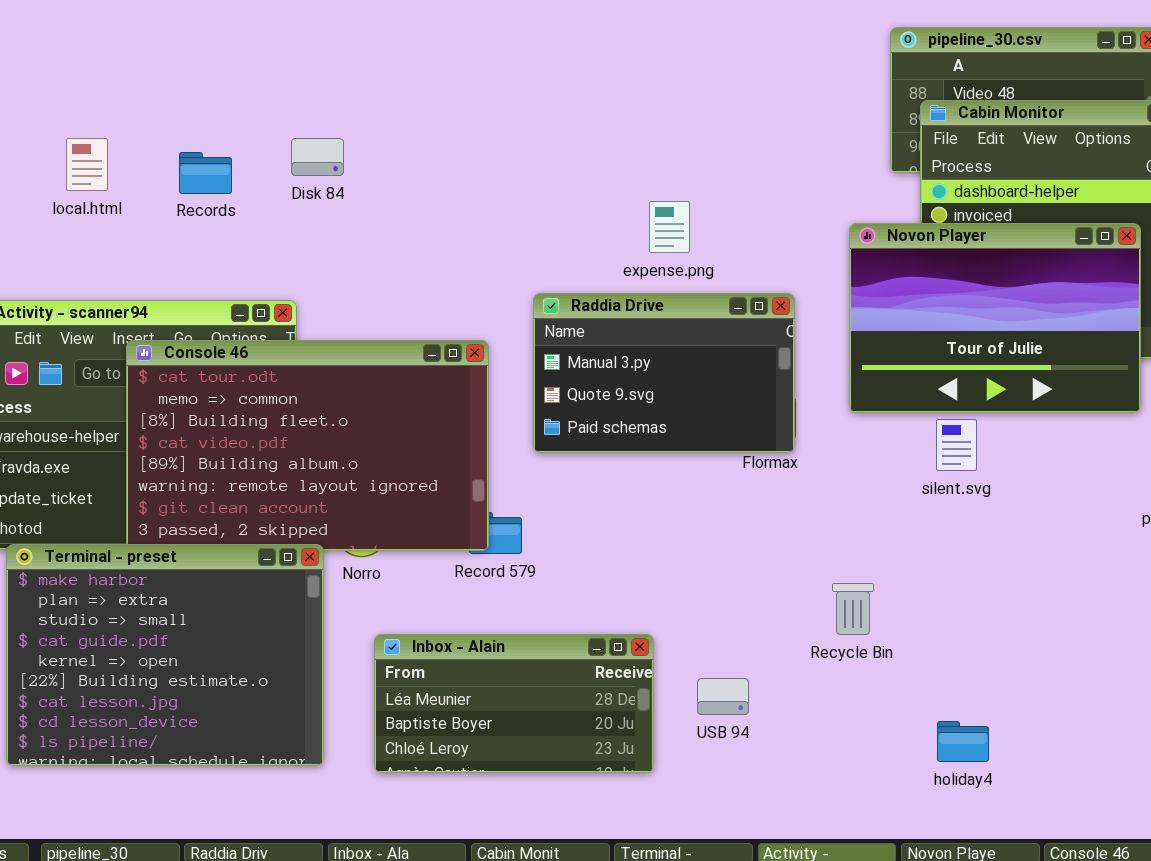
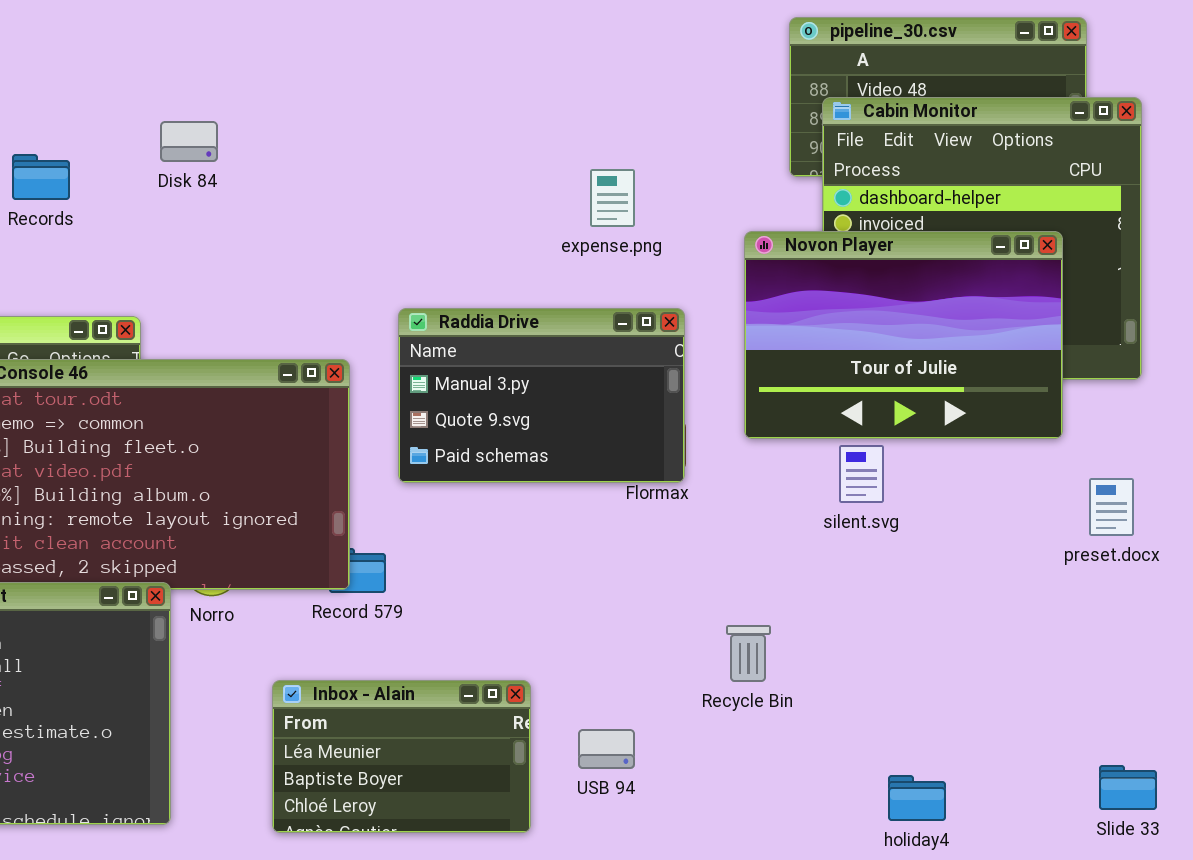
Disk 84: [291,138,344,176] -> [160,121,218,162], moved
expense.png: [649,201,690,253] -> [590,169,635,227], moved
Inbox - Alain: [374,634,654,773] -> [272,680,531,833], resized
holiday4: [937,721,989,762] -> [888,775,946,821], moved

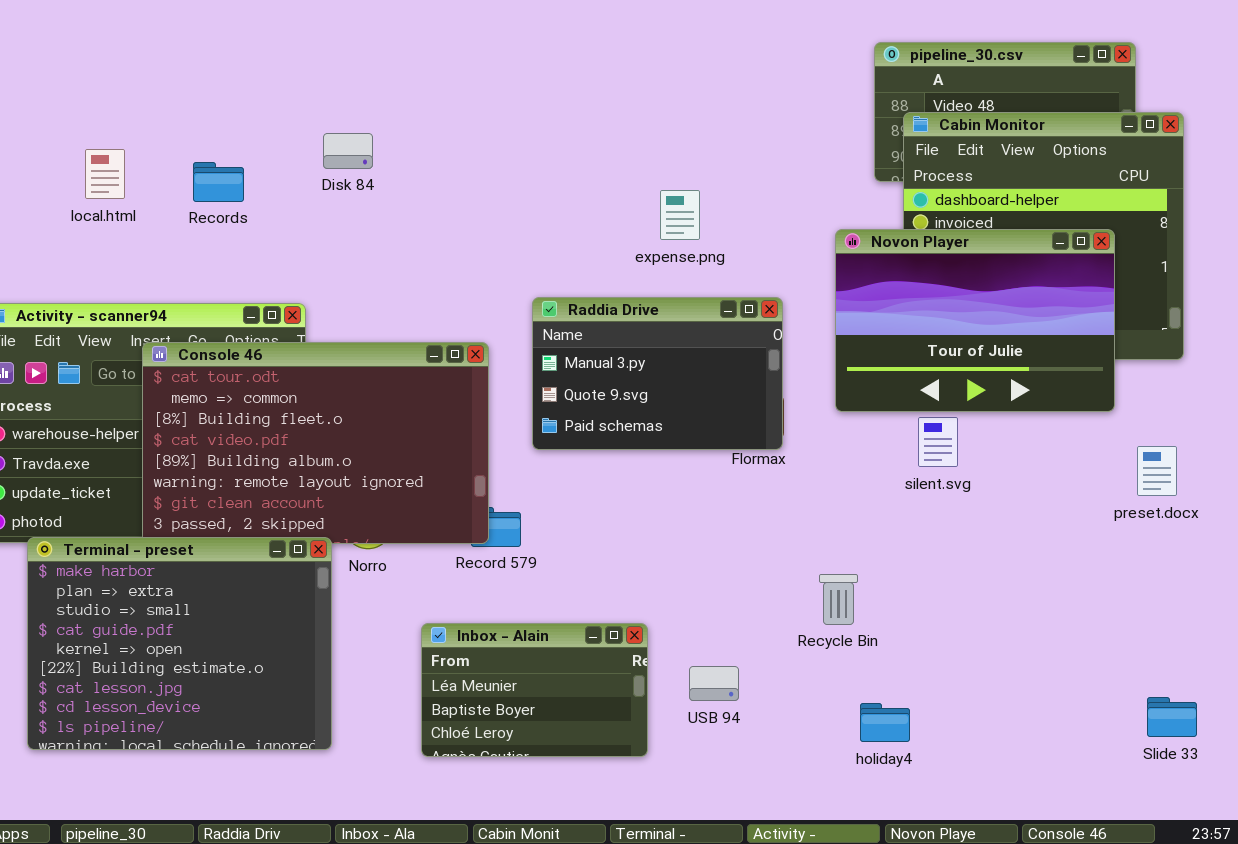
expense.png: [590,169,635,227] -> [660,190,700,240], moved
holiday4: [888,775,946,821] -> [860,703,910,742], moved

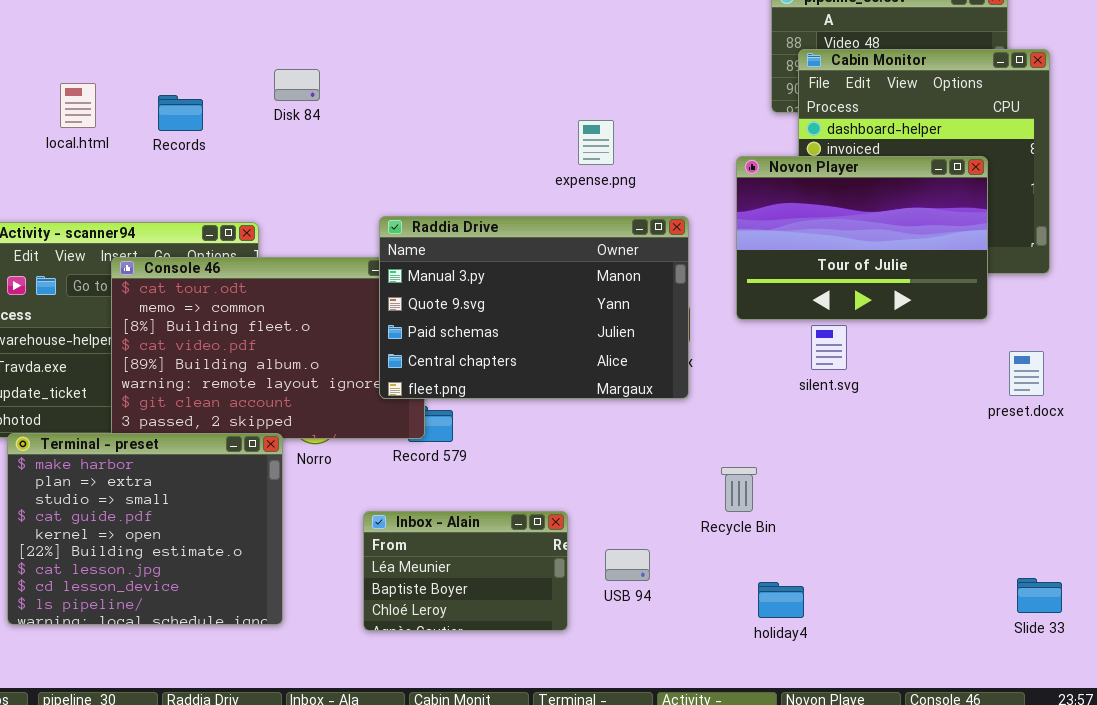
Raddia Drive: [532,297,783,450] -> [379,216,689,399], resized

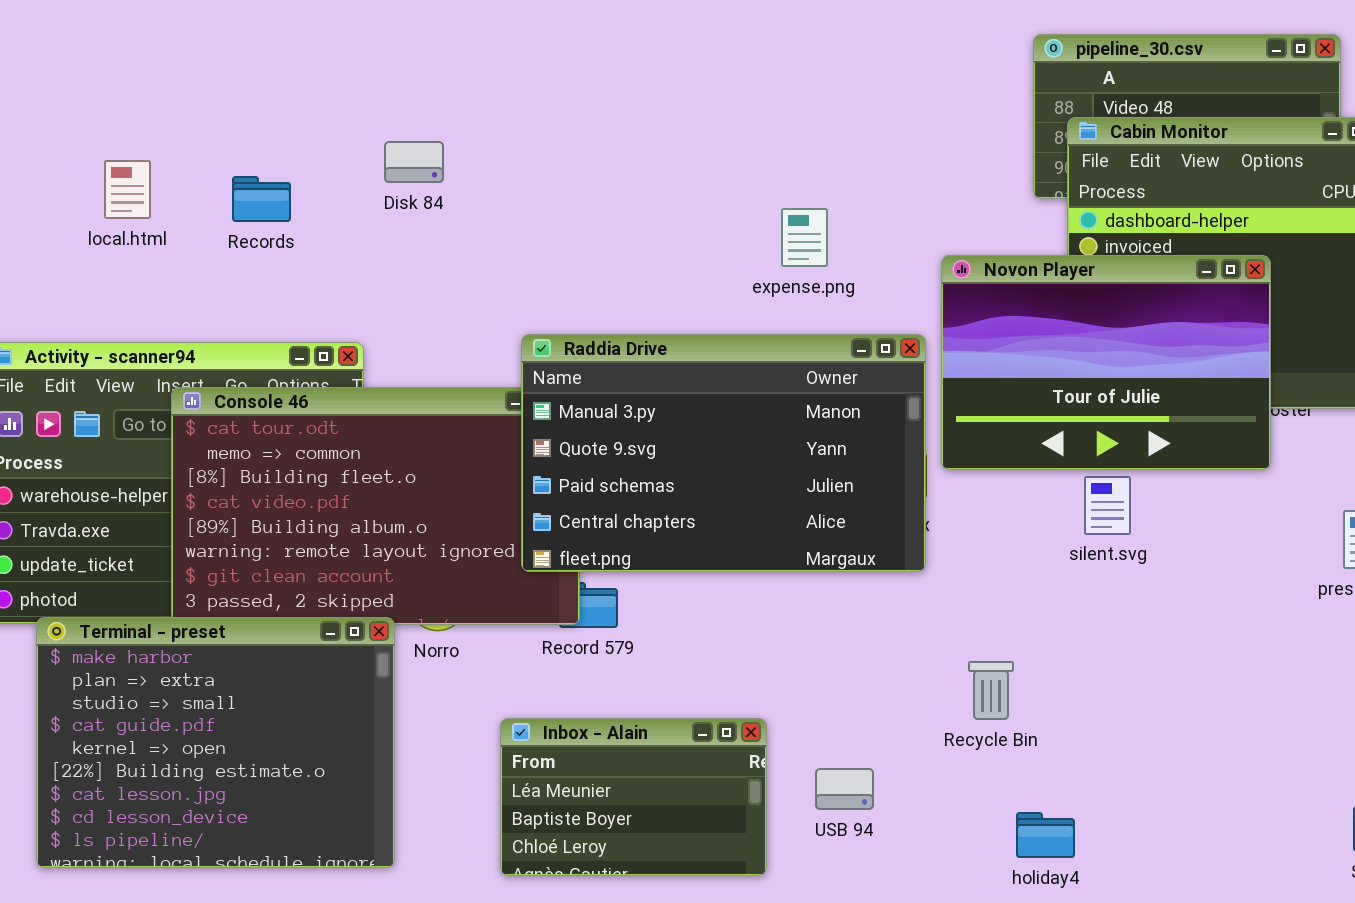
Novon Player: [736,156,988,320] -> [941,255,1271,470], moved

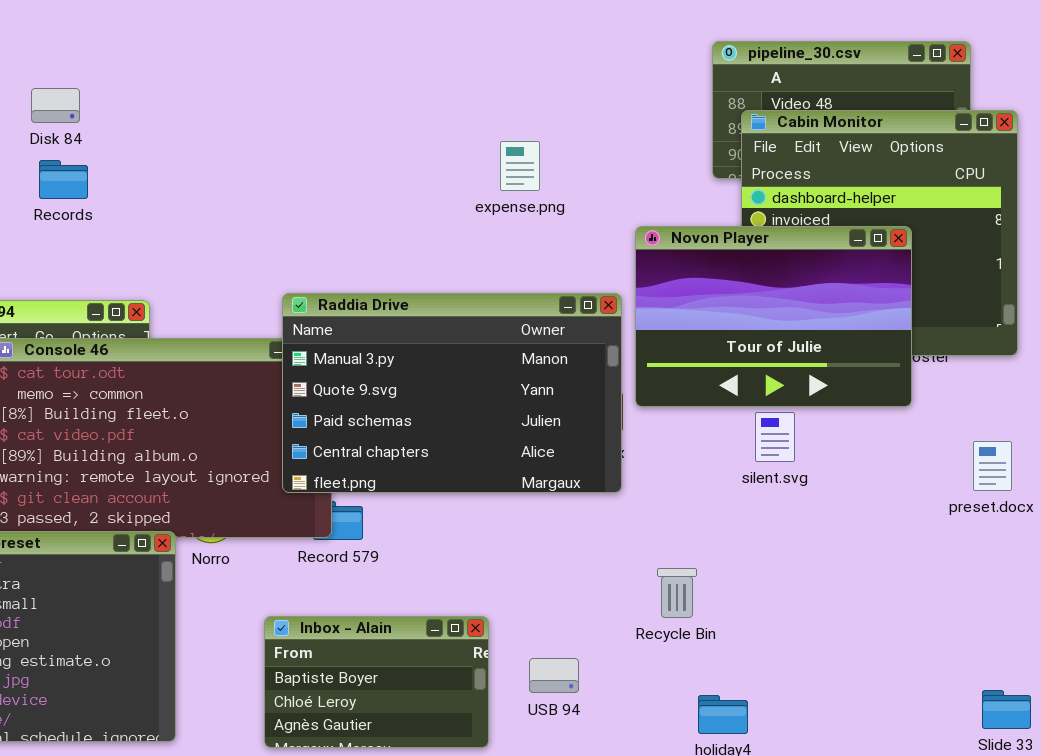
Disk 84: [384,141,444,183] -> [31,88,80,123], moved
expense.png: [781,208,828,267] -> [500,141,540,191], moved
Inbox - Alain: [500,718,767,876] -> [264,616,489,748], scrolled down 1 row

